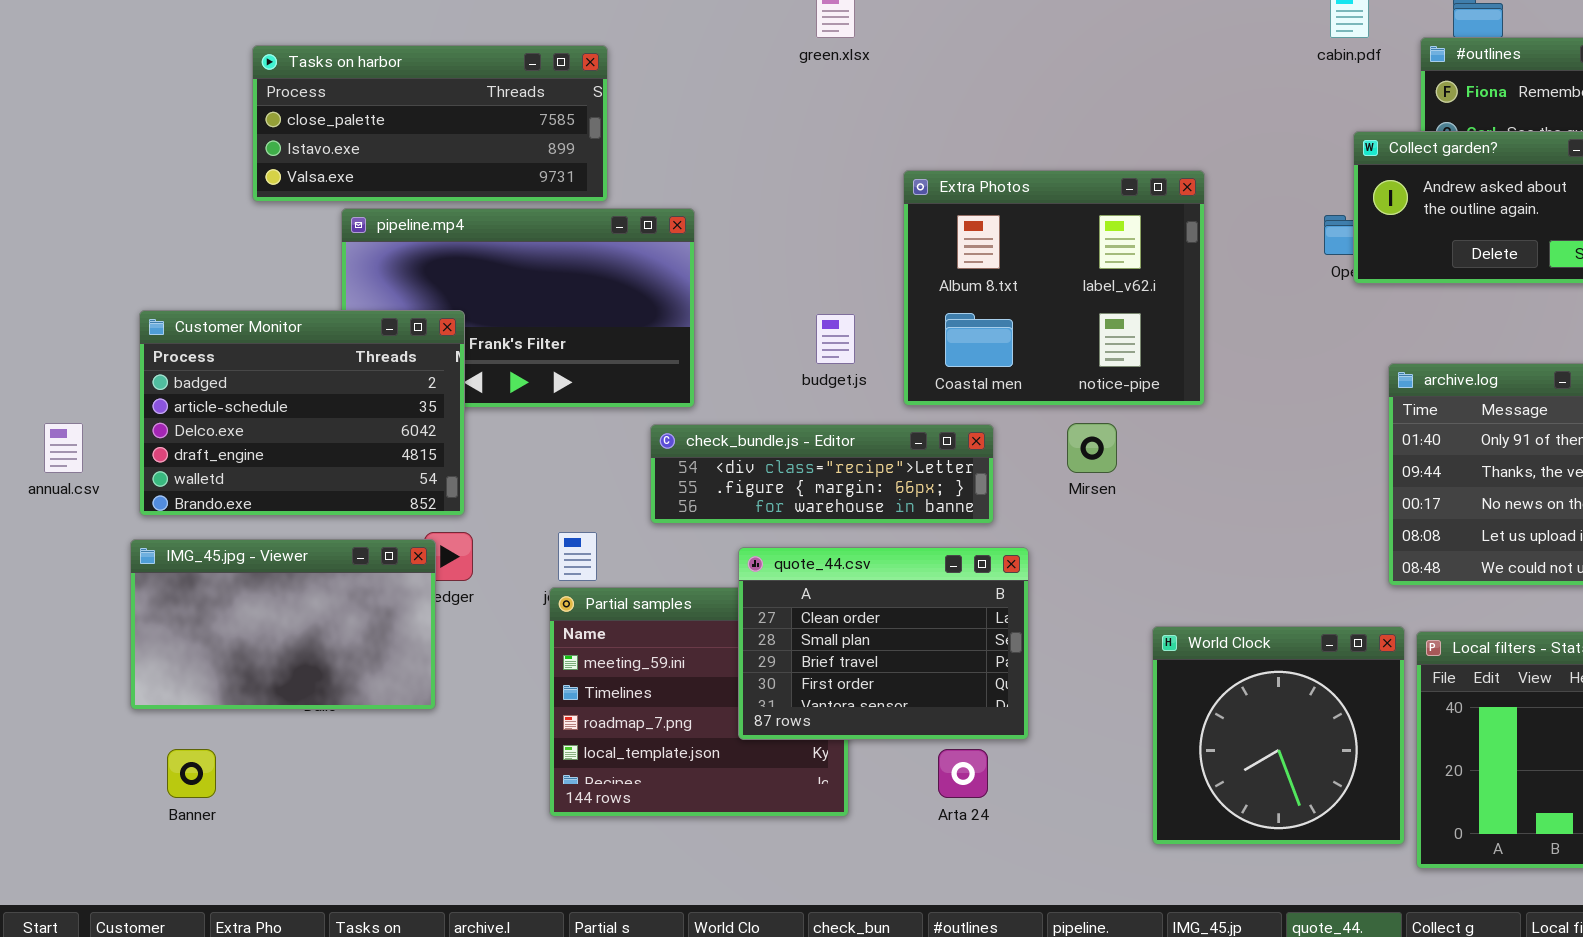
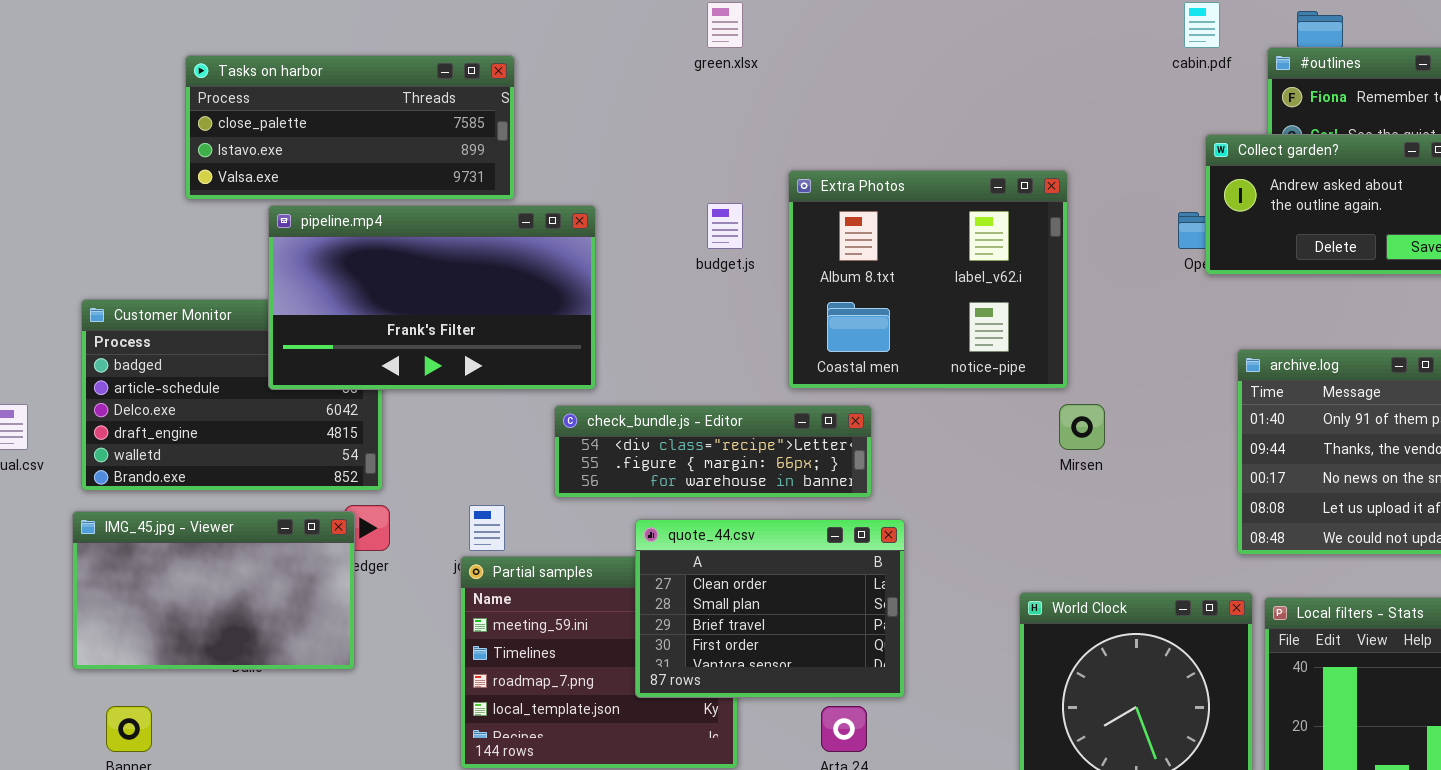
pipeline.mp4: [341,208,695,408] -> [268,205,596,390], raised
budget.js: [816,314,855,364] -> [707,203,743,249], moved
Mirsen: [1067,423,1117,473] -> [1059,404,1105,450], moved

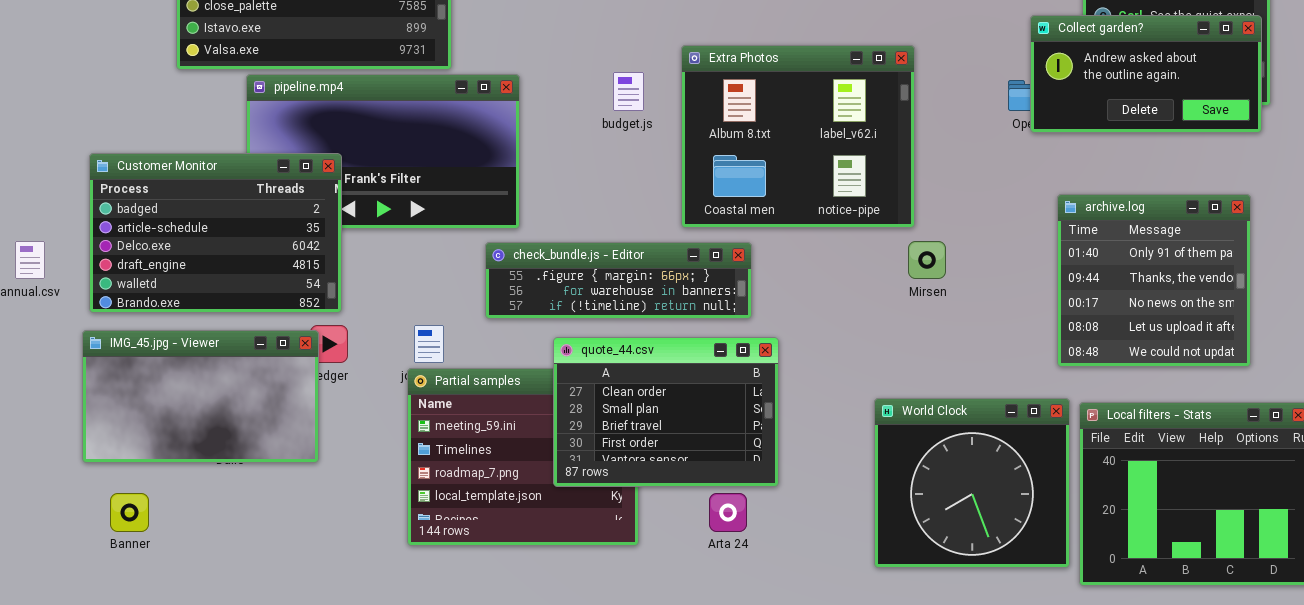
Customer Monitor: [81,299,383,491] -> [89,153,342,313], raised
check_bundle.js - Editor: [554,405,872,498] -> [485,242,752,319], scrolled down 1 row

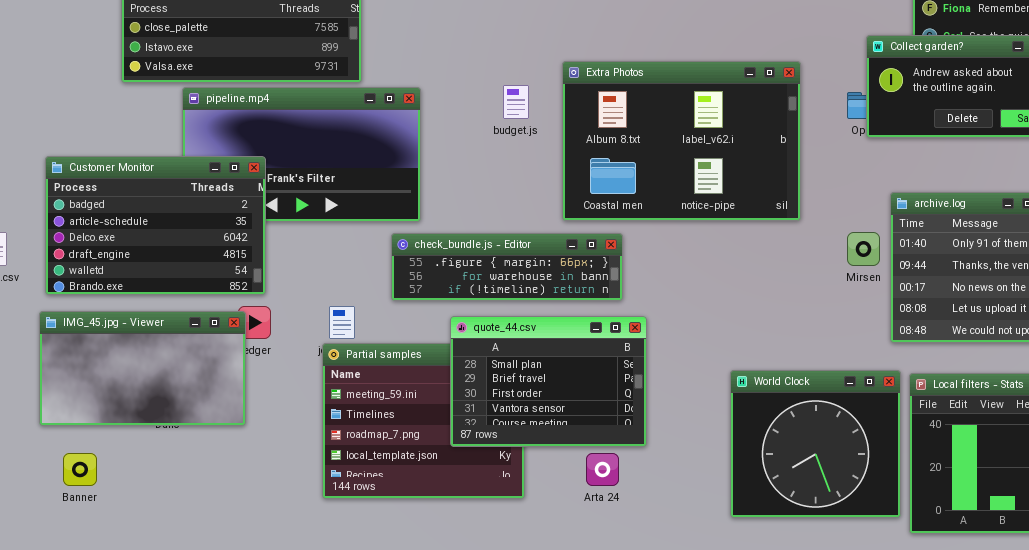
Extra Photos: [681,45,915,228] -> [562,61,801,221], resized
Mirsen: [908,241,946,279] -> [847,232,880,266], moved
quote_44.csv: [553,337,779,487] -> [450,316,647,447], scrolled down 1 row

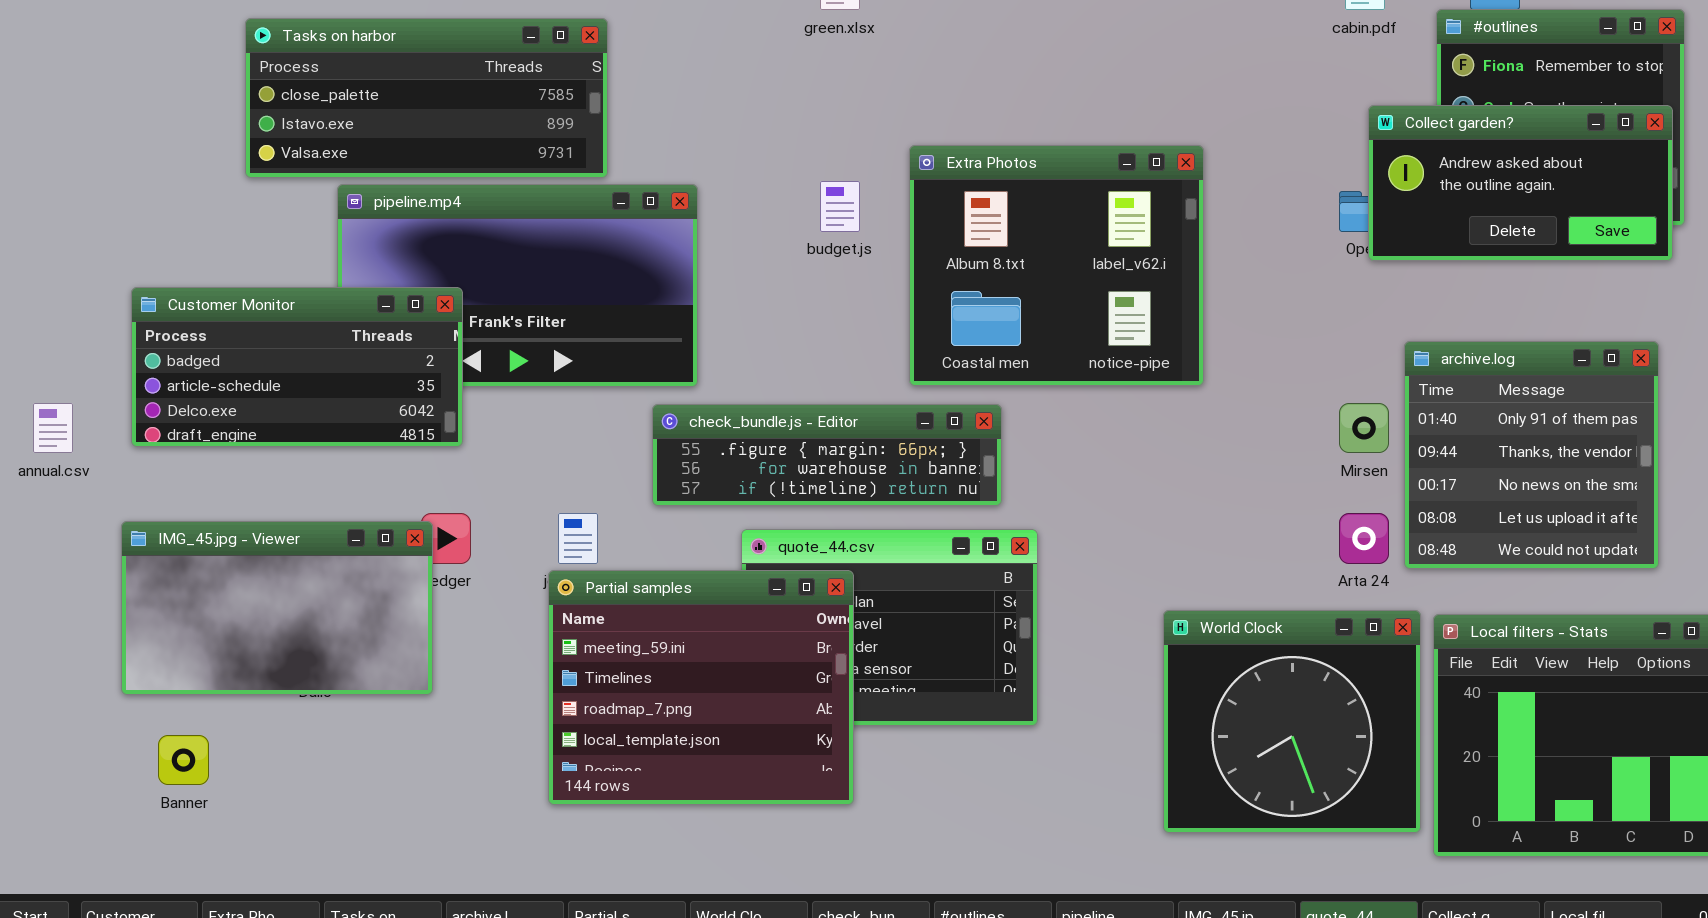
Extra Photos: [562,61,801,221] -> [909,145,1204,386], resized
Customer Monitor: [45,156,266,295] -> [131,287,463,447], resized
Partial samples: [322,343,525,499] -> [548,570,854,805], raised
Arta 24: [586,453,619,486] -> [1339,513,1389,564], moved

